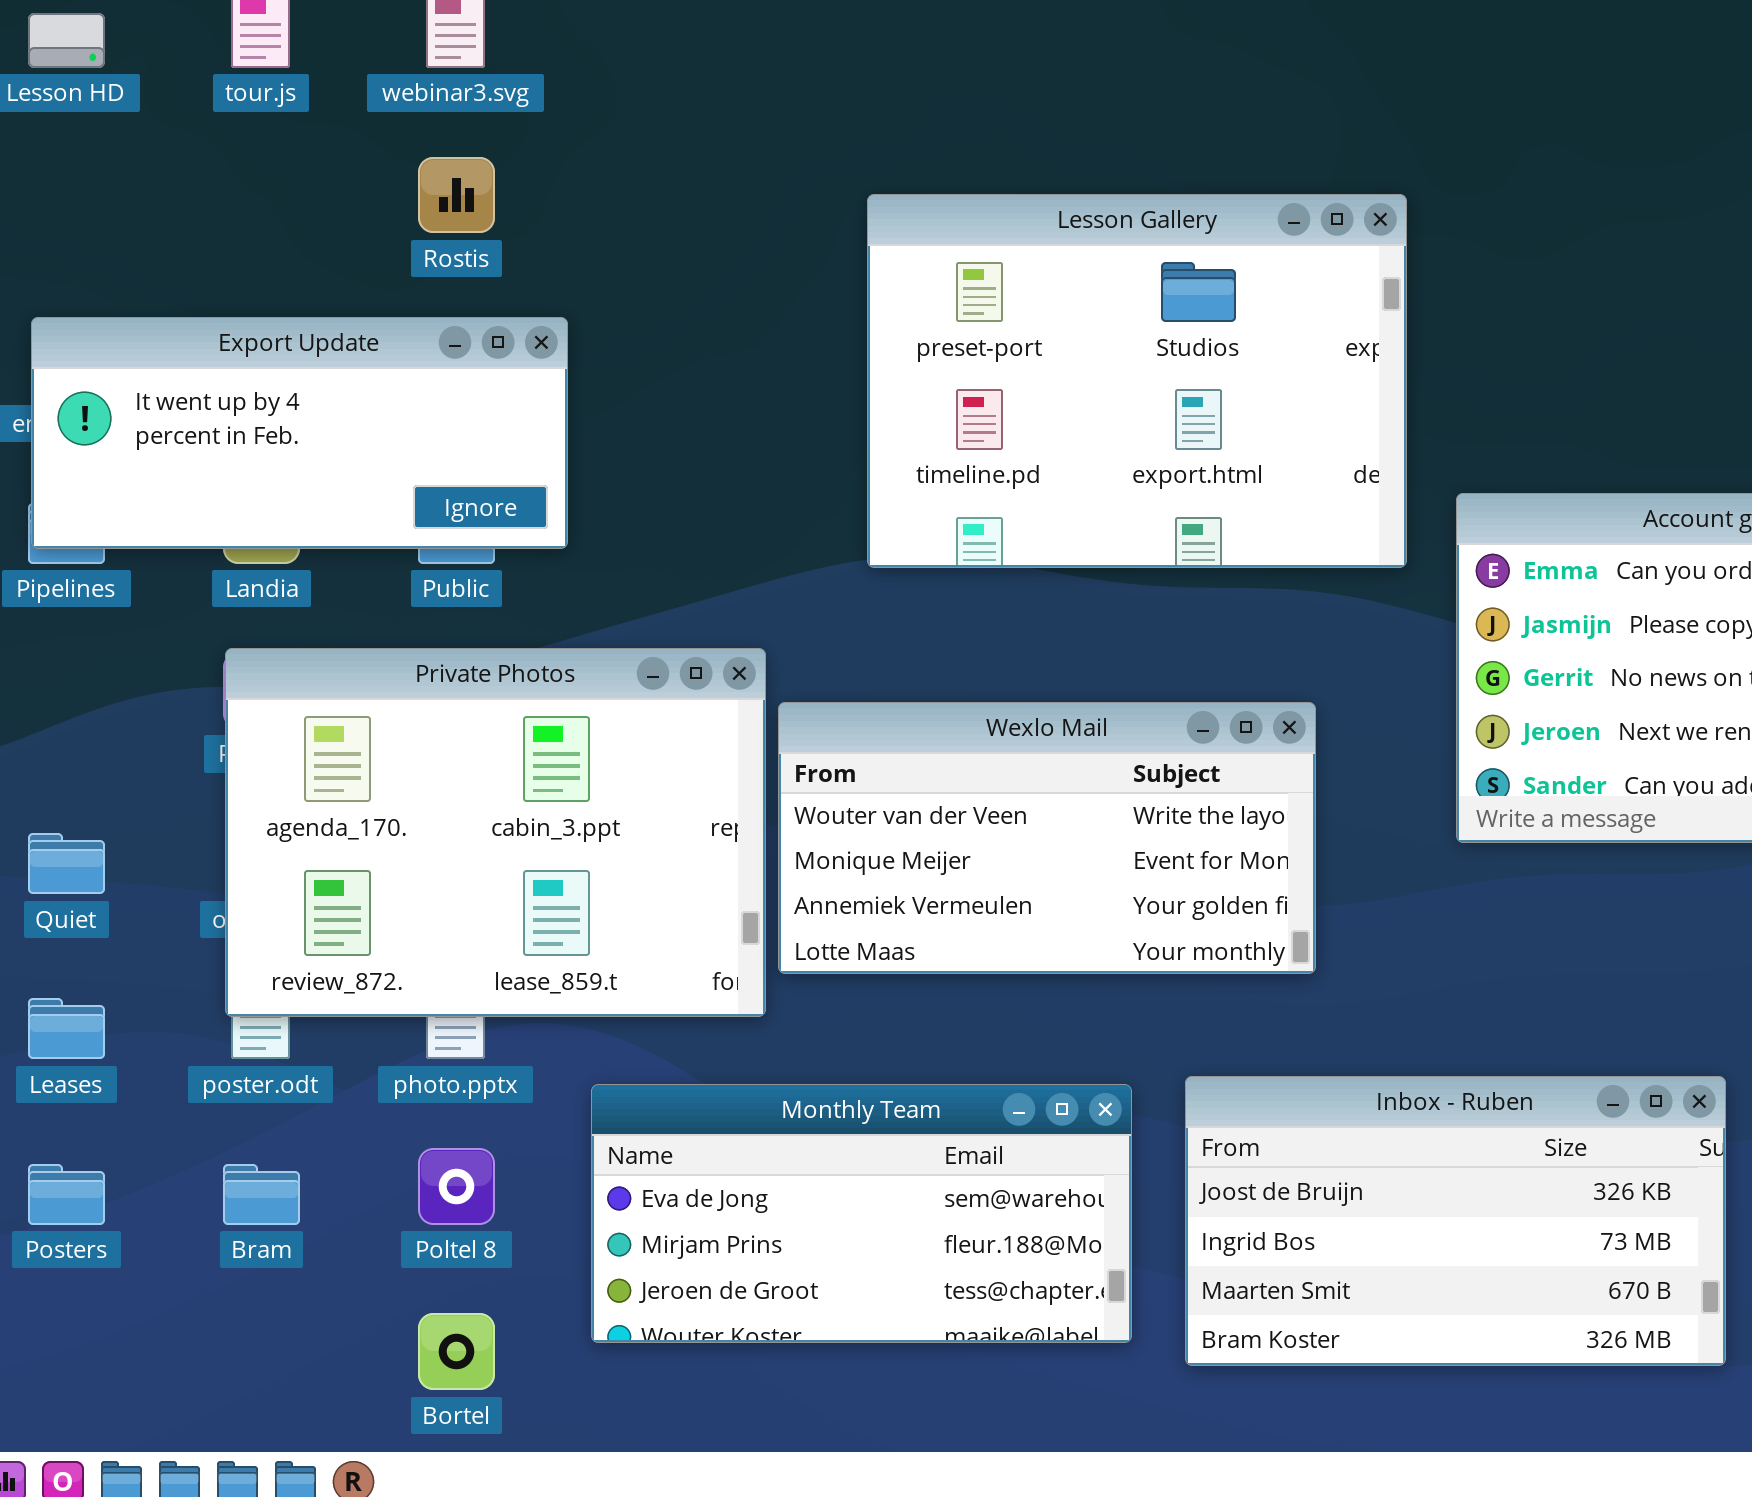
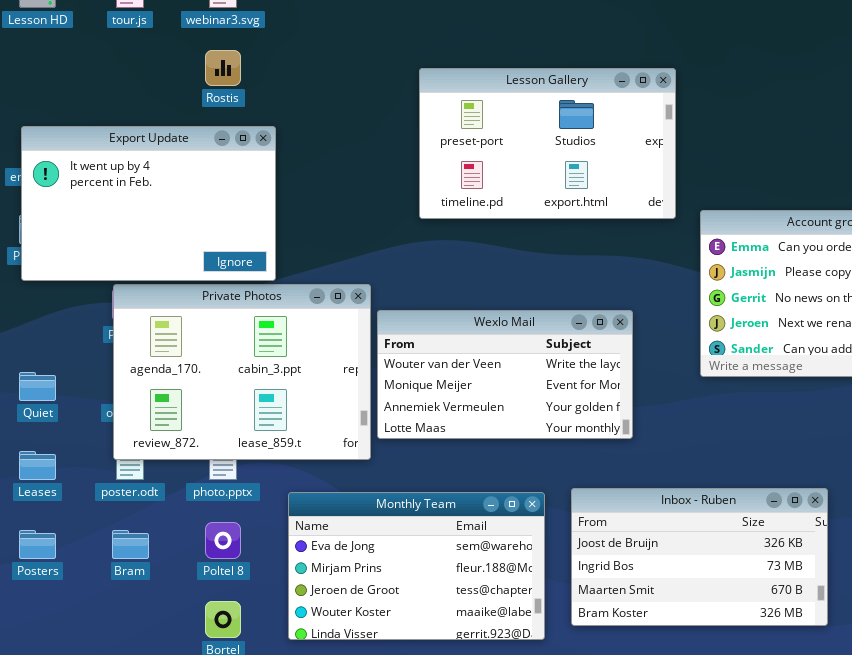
Lesson Gallery: [867,194,1407,568] -> [419,68,676,219], resized
Export Update: [31,317,568,549] -> [21,126,276,281], resized
Monthly Team: [591,1084,1132,1343] -> [288,492,545,640], resized

